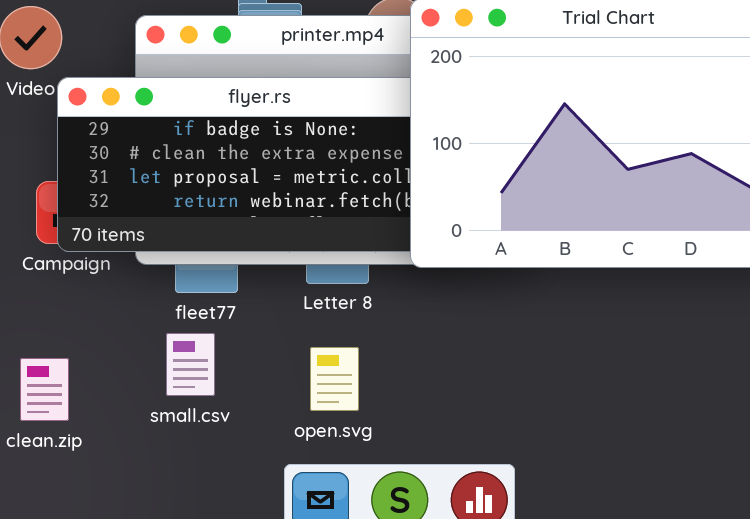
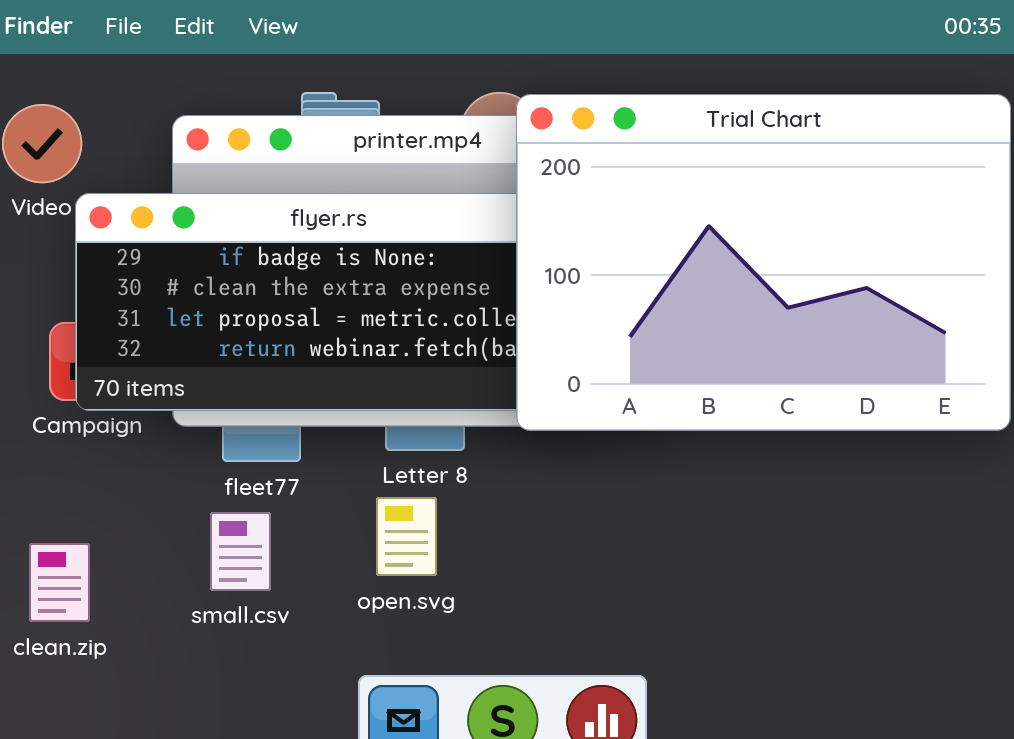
open.svg: [310,347,359,411] -> [376,497,437,576], moved

